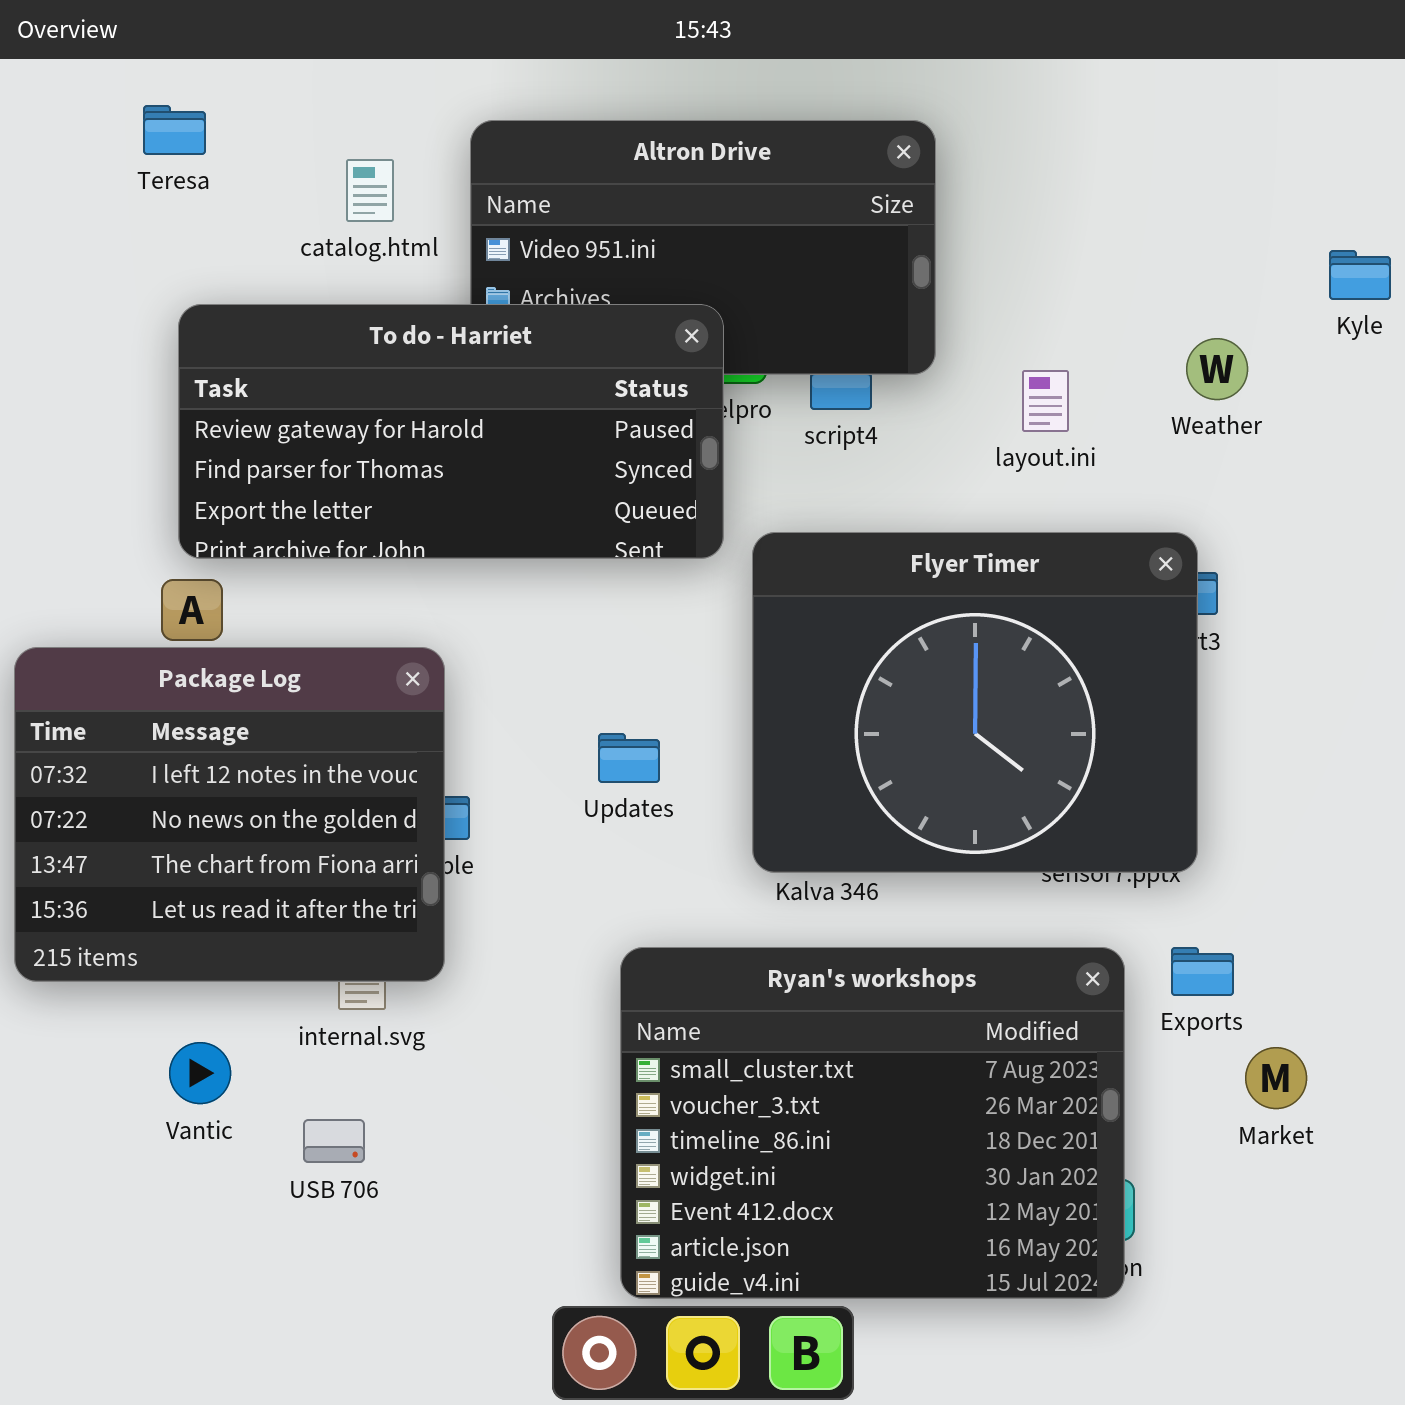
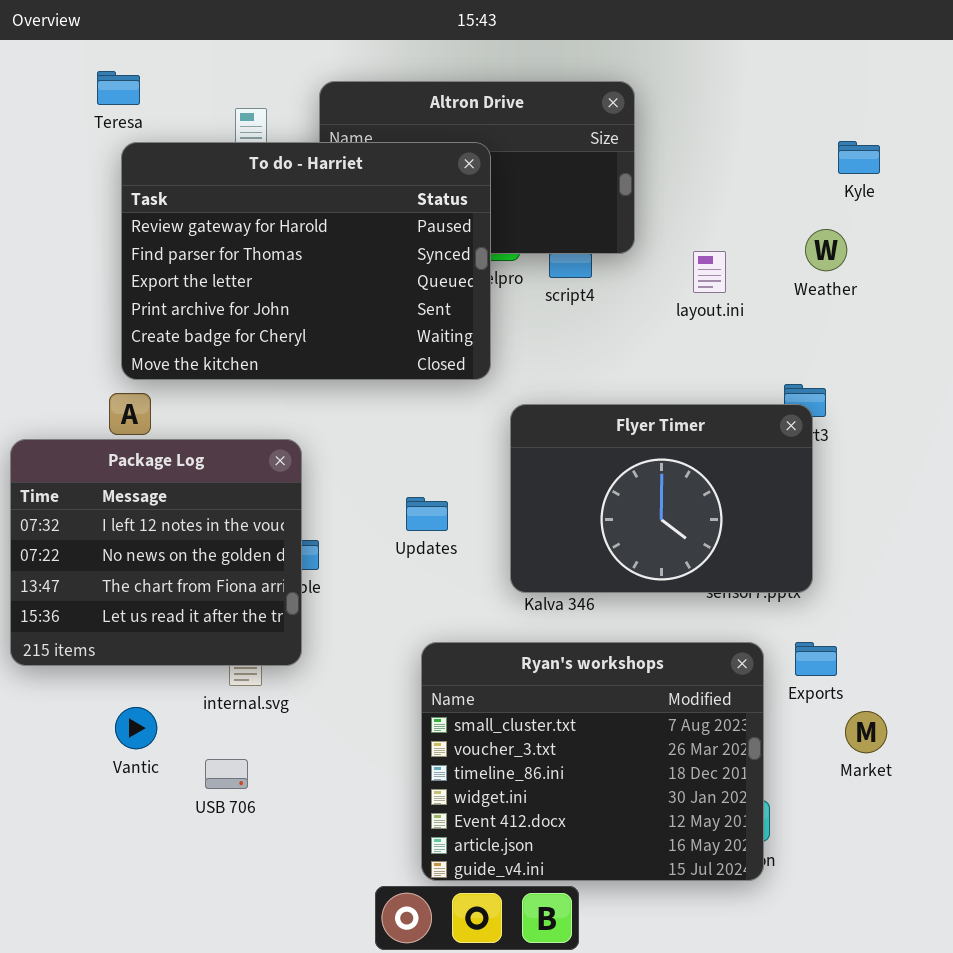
Kyle: [1329,250,1391,300] -> [838,141,880,174], moved
To do - Harriet: [178,304,724,559] -> [121,142,491,380], resized
Flyer Timer: [752,532,1198,873] -> [510,404,813,593], resized

